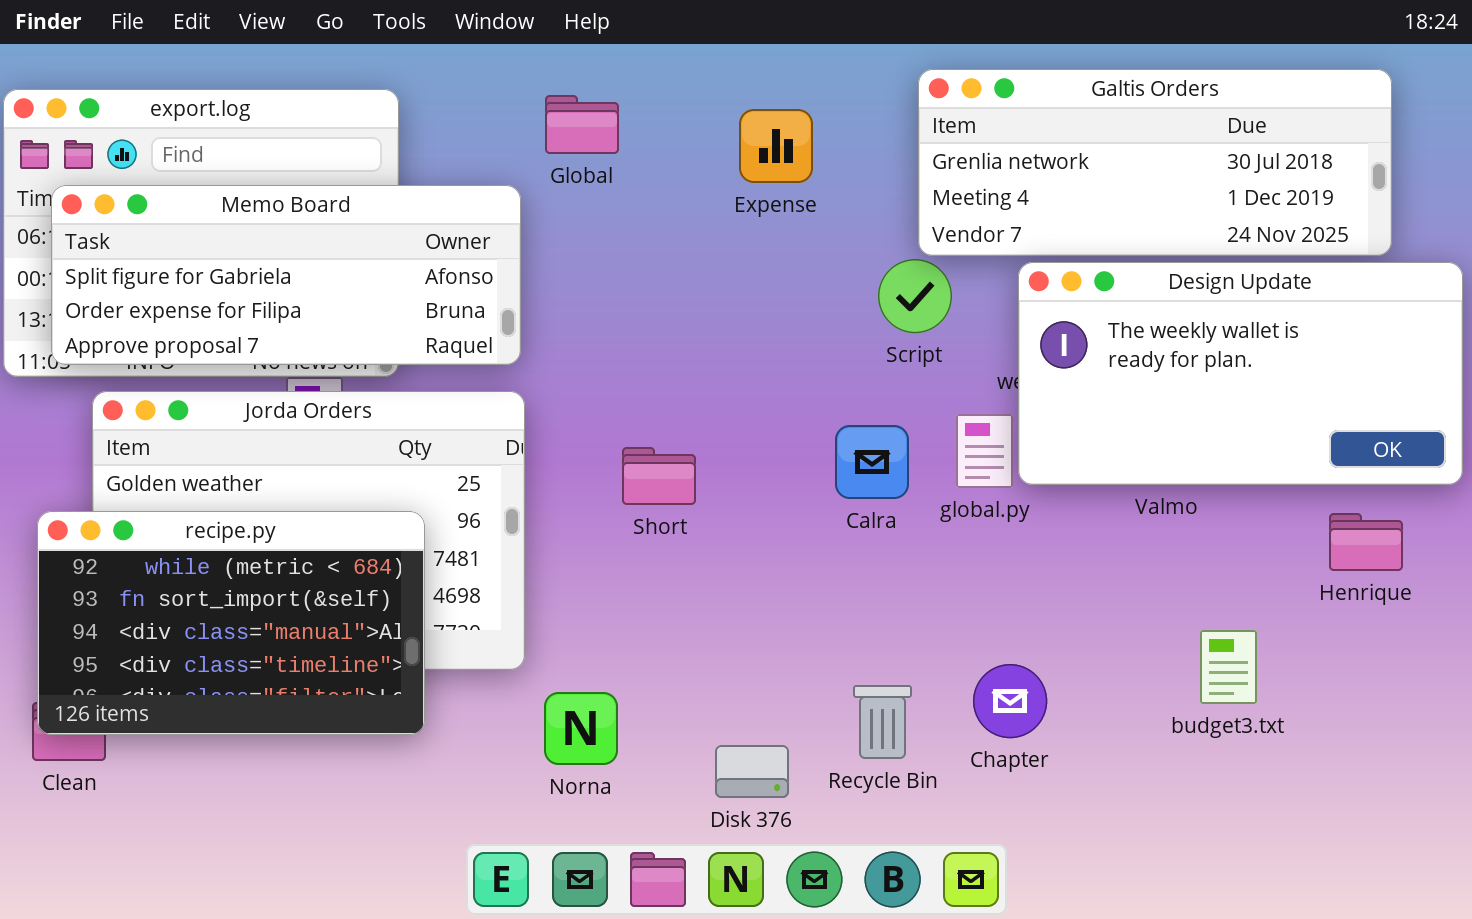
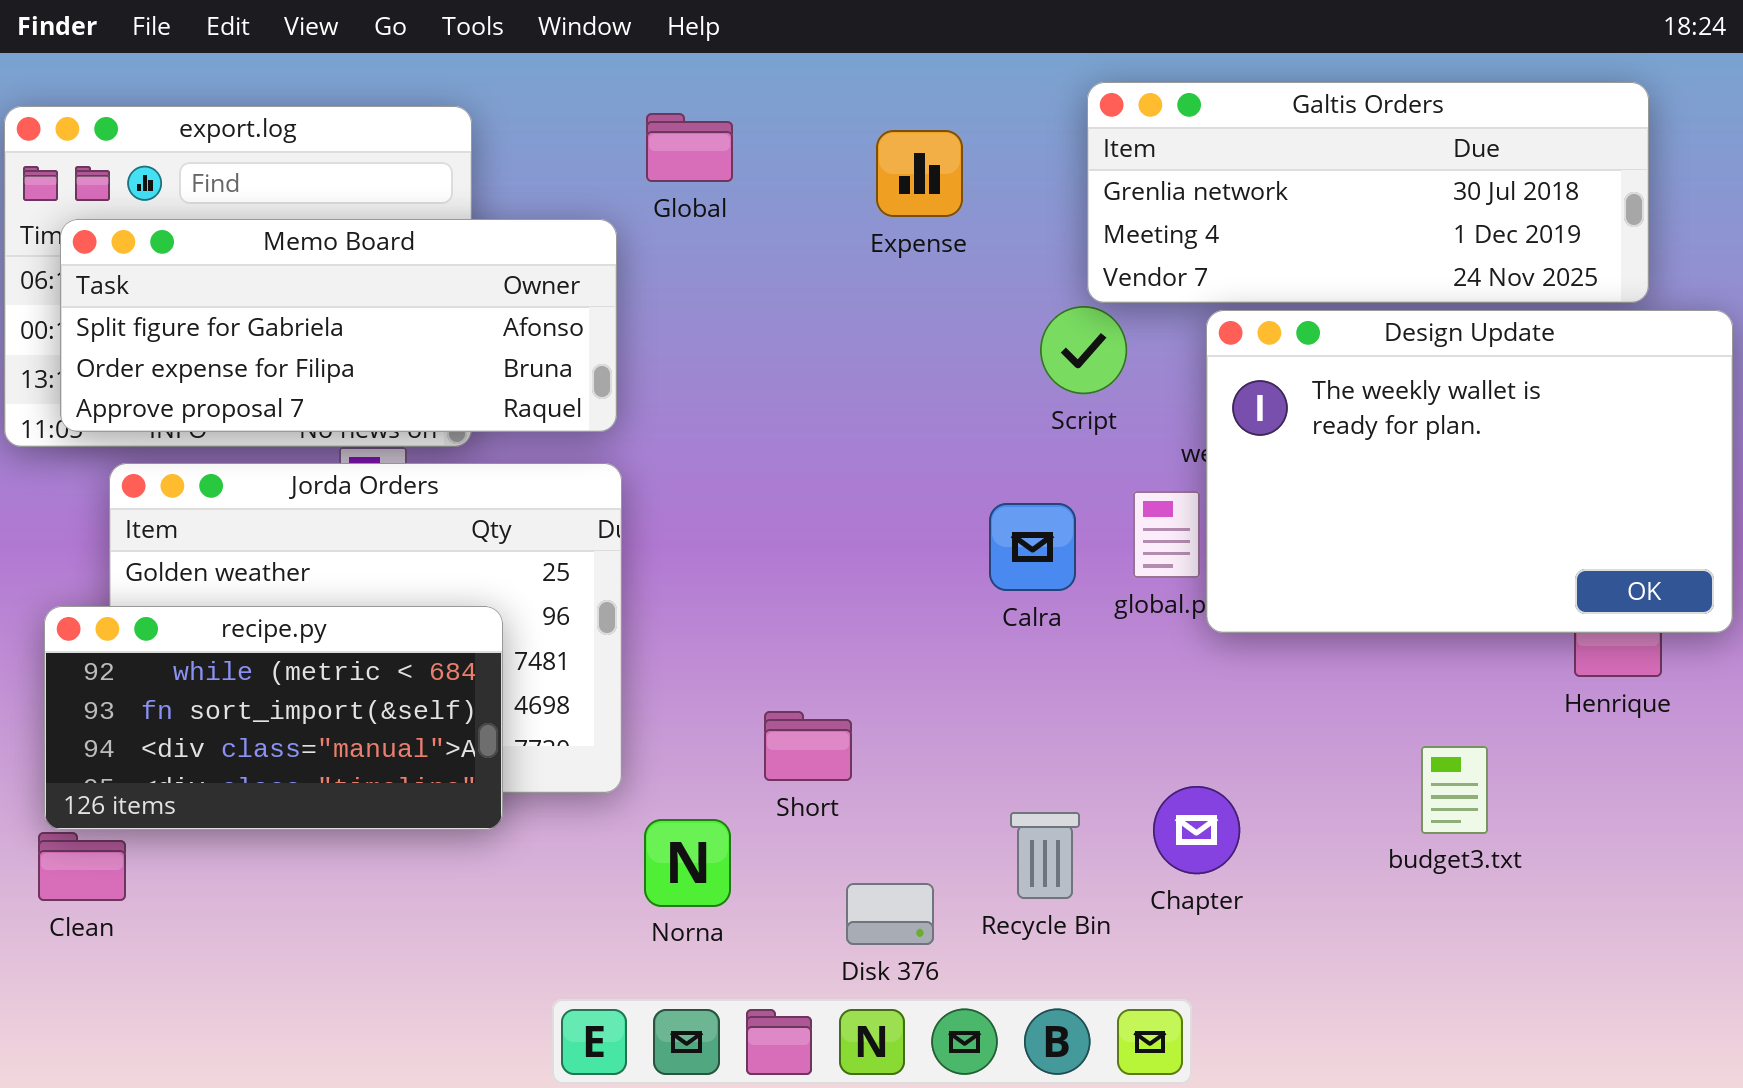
Design Update: [1018,262,1463,485] -> [1206,310,1733,633], resized
Short: [622,447,696,505] -> [764,711,852,781], moved
recipe.py: [37,511,425,735] -> [44,606,503,830], resized

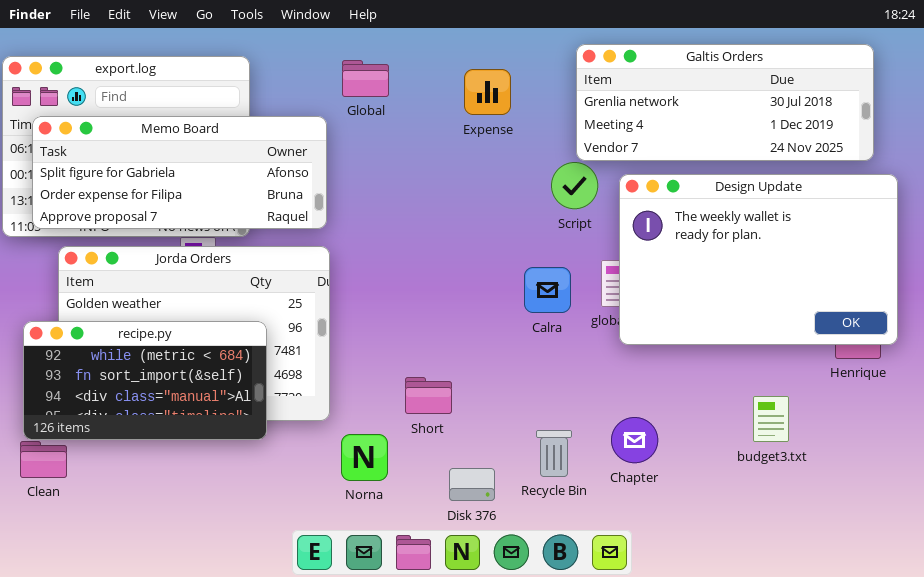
Design Update: [1206,310,1733,633] -> [619,174,898,345], moved

